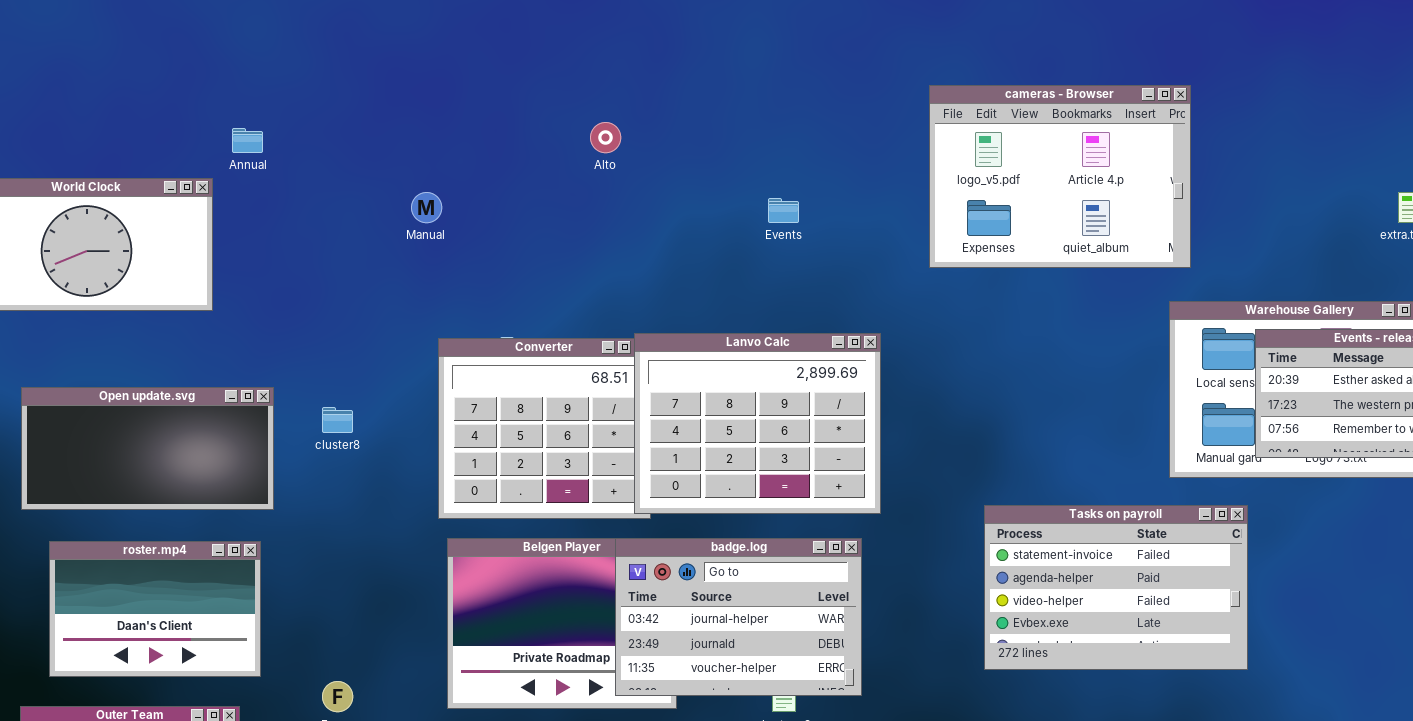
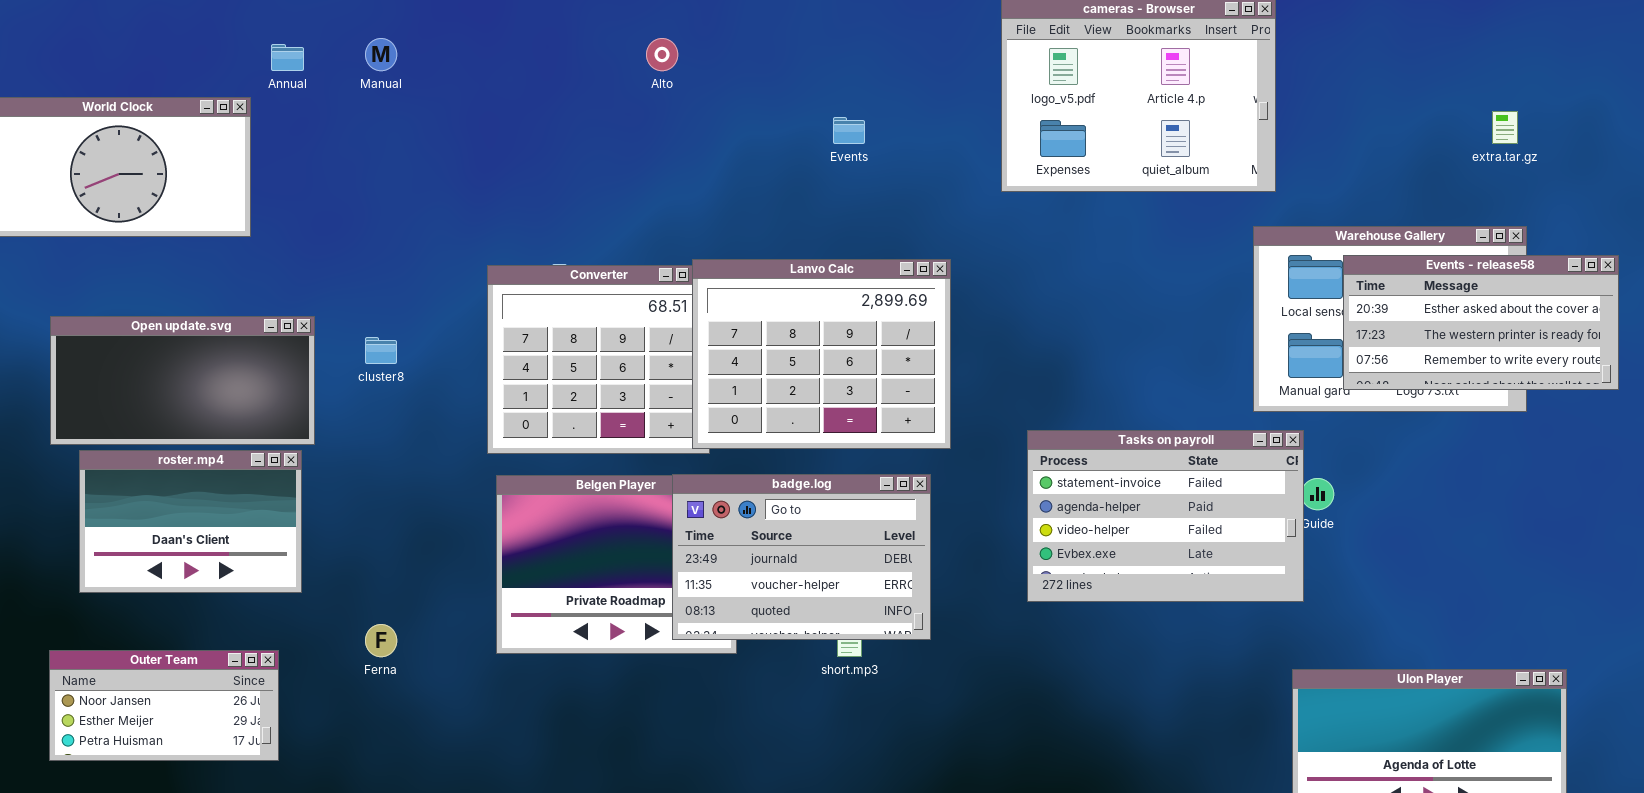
Manual: [411,192,442,223] -> [365,38,397,71], moved
Tasks on payroll: [984,505,1248,670] -> [1027,430,1304,602], moved
badge.log: [615,538,862,696] -> [672,474,931,640], scrolled down 1 row
roster.mp4: [49,541,261,677] -> [79,450,302,593], moved

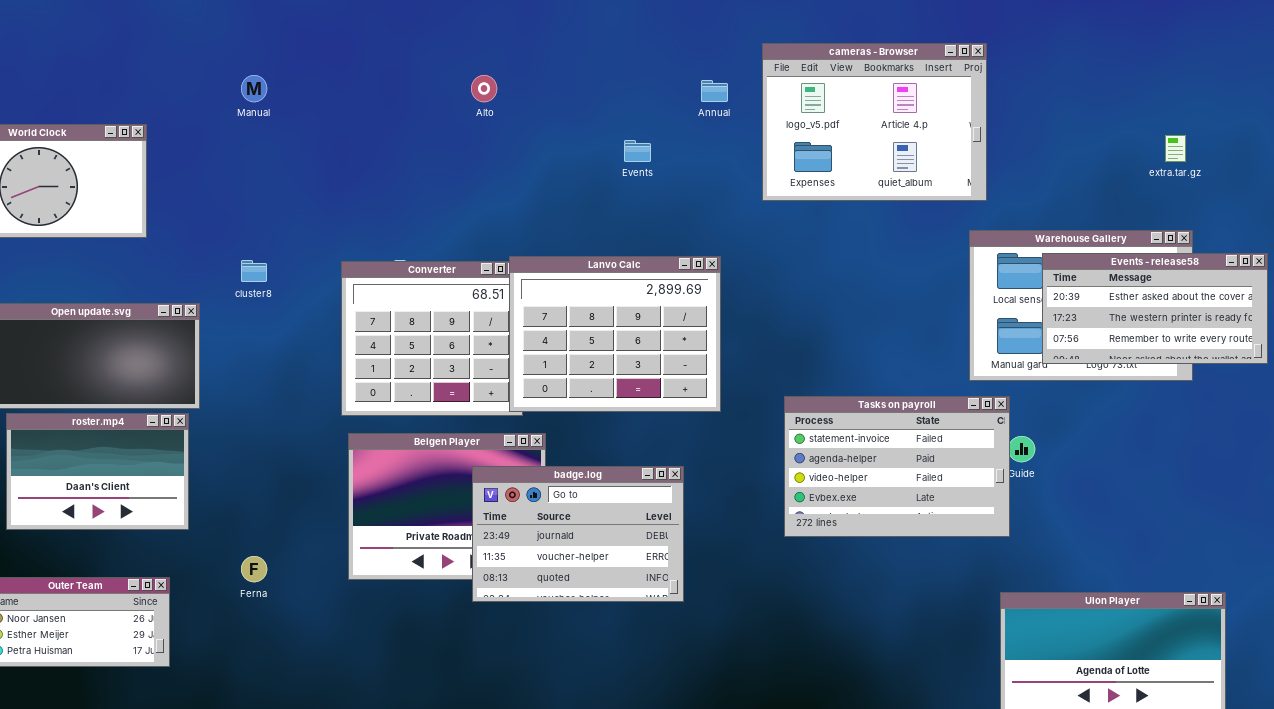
Annual: [271,44,304,71] -> [701,80,728,102], moved
cluster8: [365,337,397,364] -> [241,260,267,282], moved
badge.log: [672,474,931,640] -> [472,466,684,602], moved

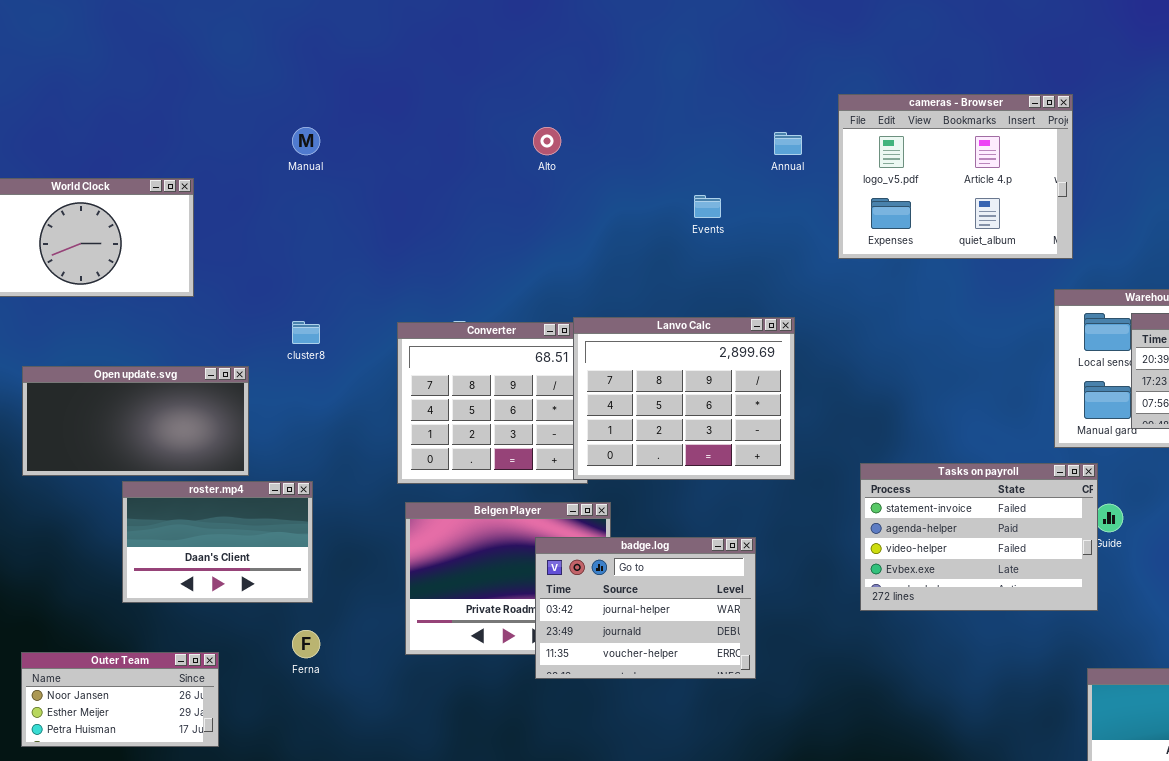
roster.mp4: [6,413,189,530] -> [122,481,313,603], moved
badge.log: [472,466,684,602] -> [535,537,756,679], scrolled up 1 row

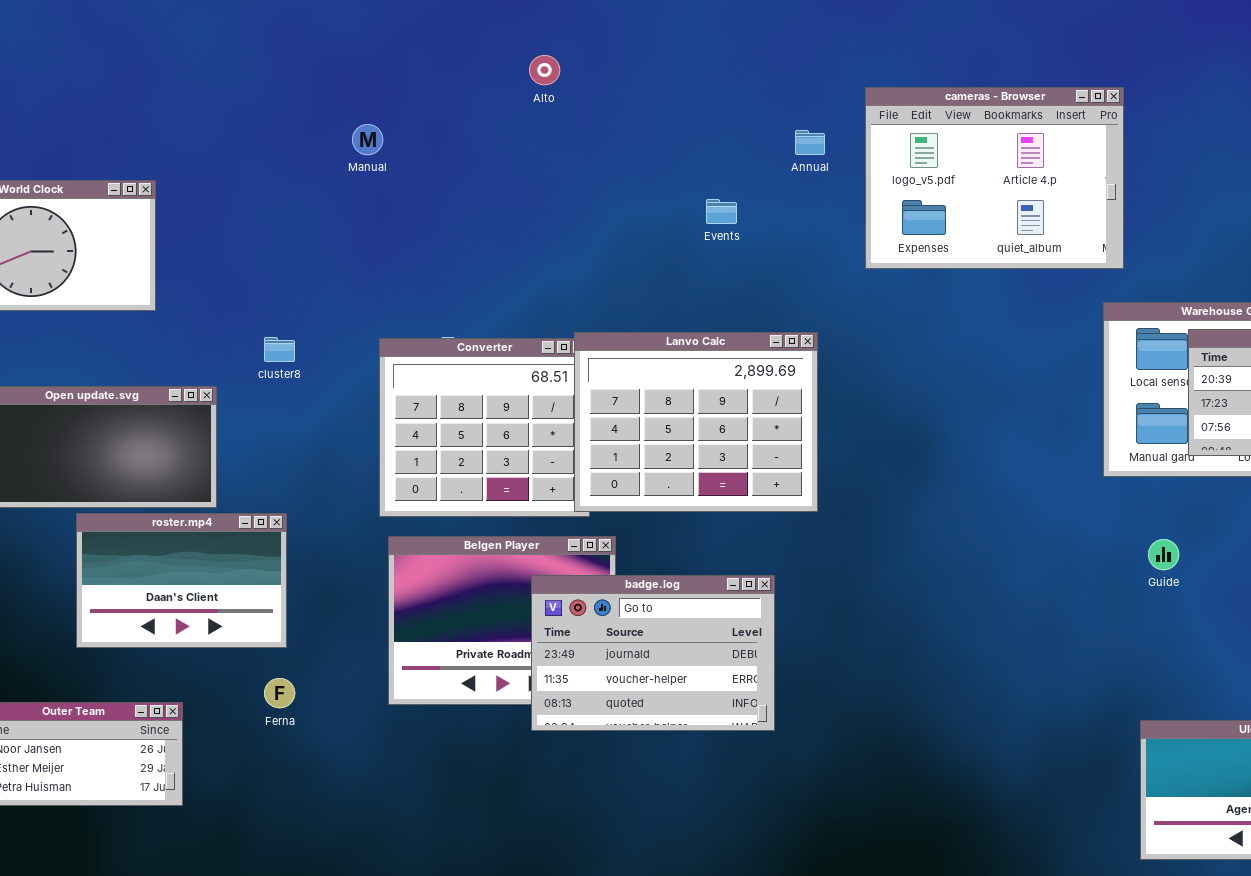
Manual: [292,127,320,155] -> [352,124,383,155], moved
Alto: [533,127,561,155] -> [529,55,560,85], moved
Tasks on payroll: [860,463,1098,611] -> none, closed
badge.log: [535,537,756,679] -> [531,575,775,731], scrolled down 1 row

